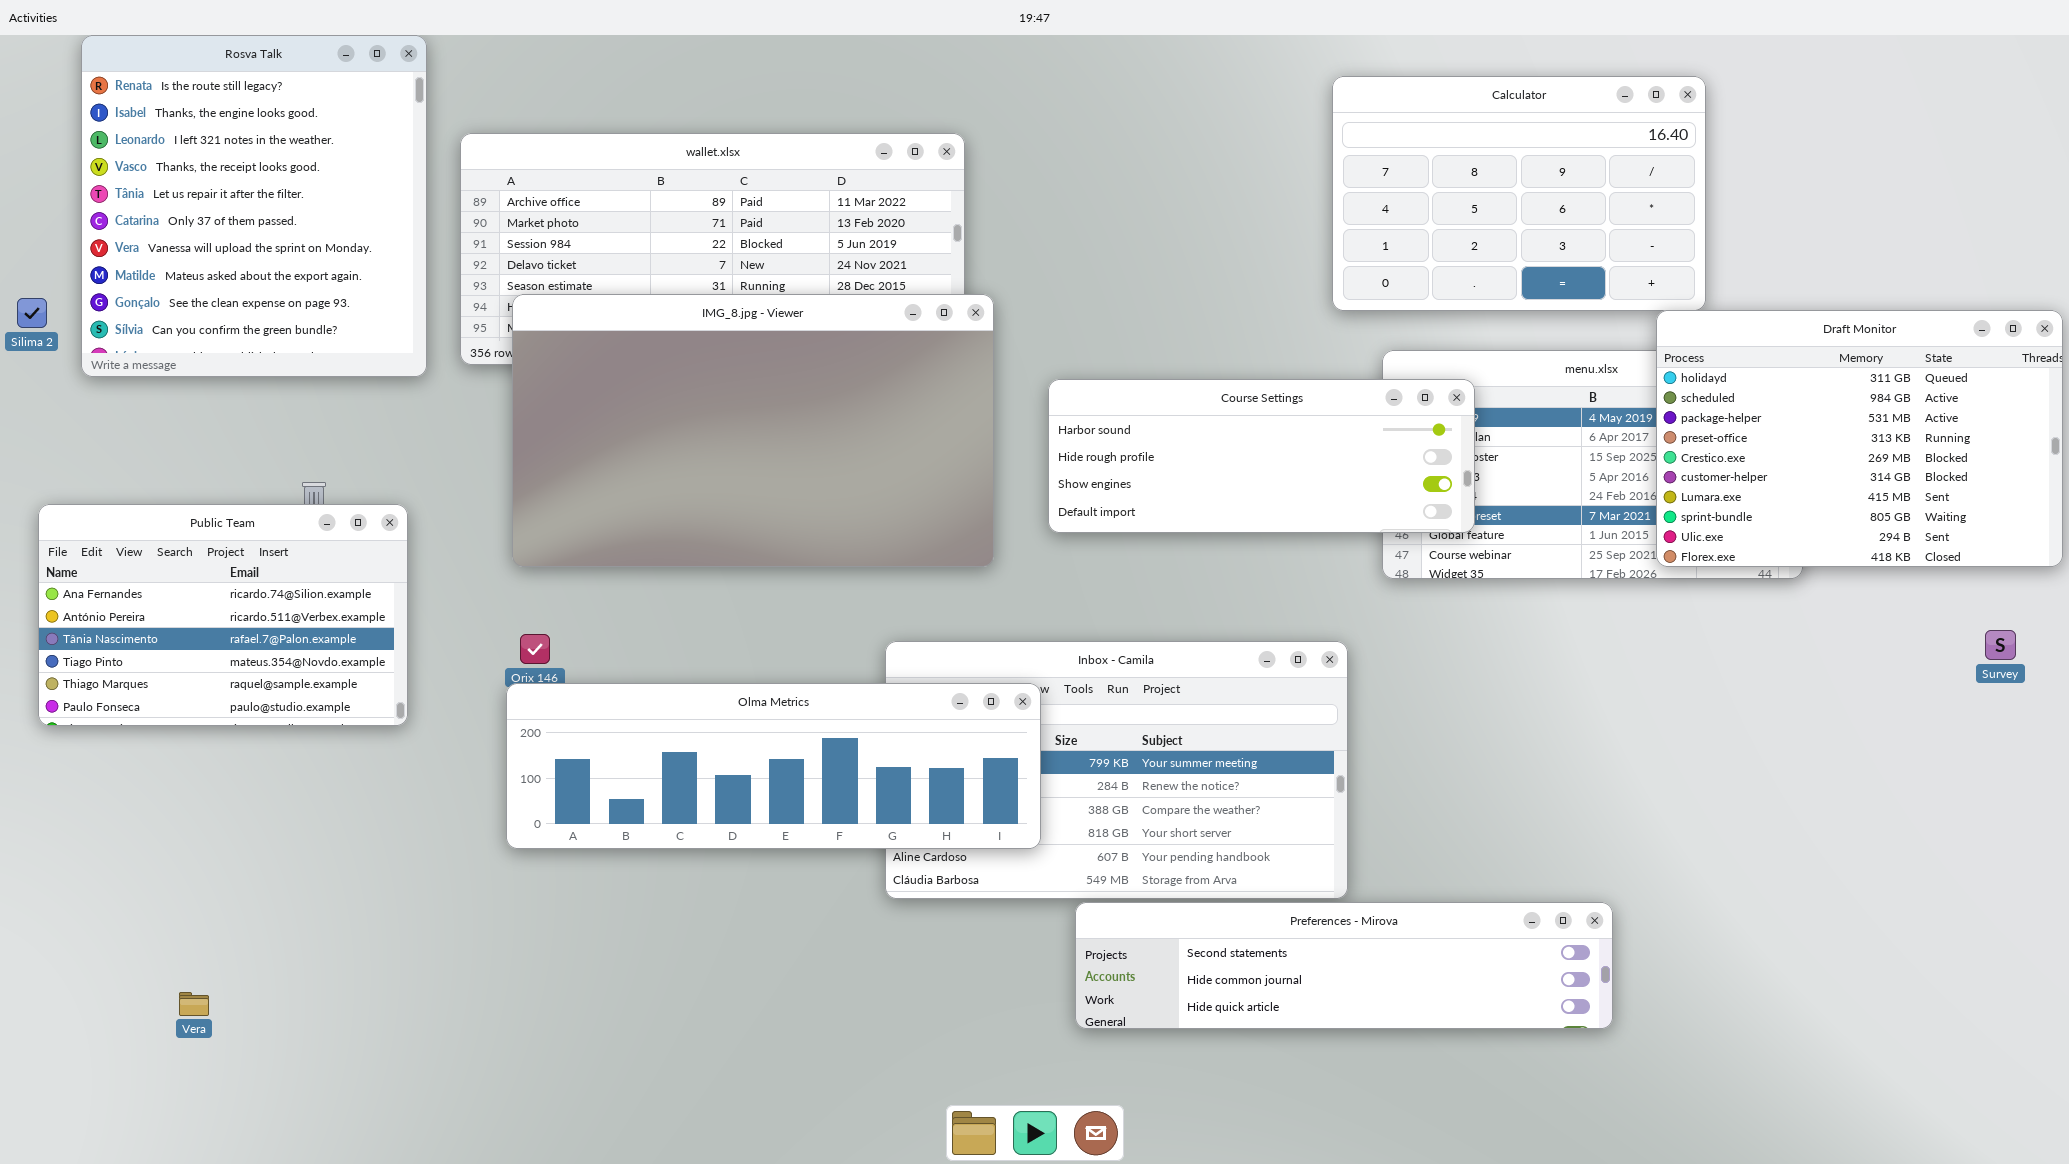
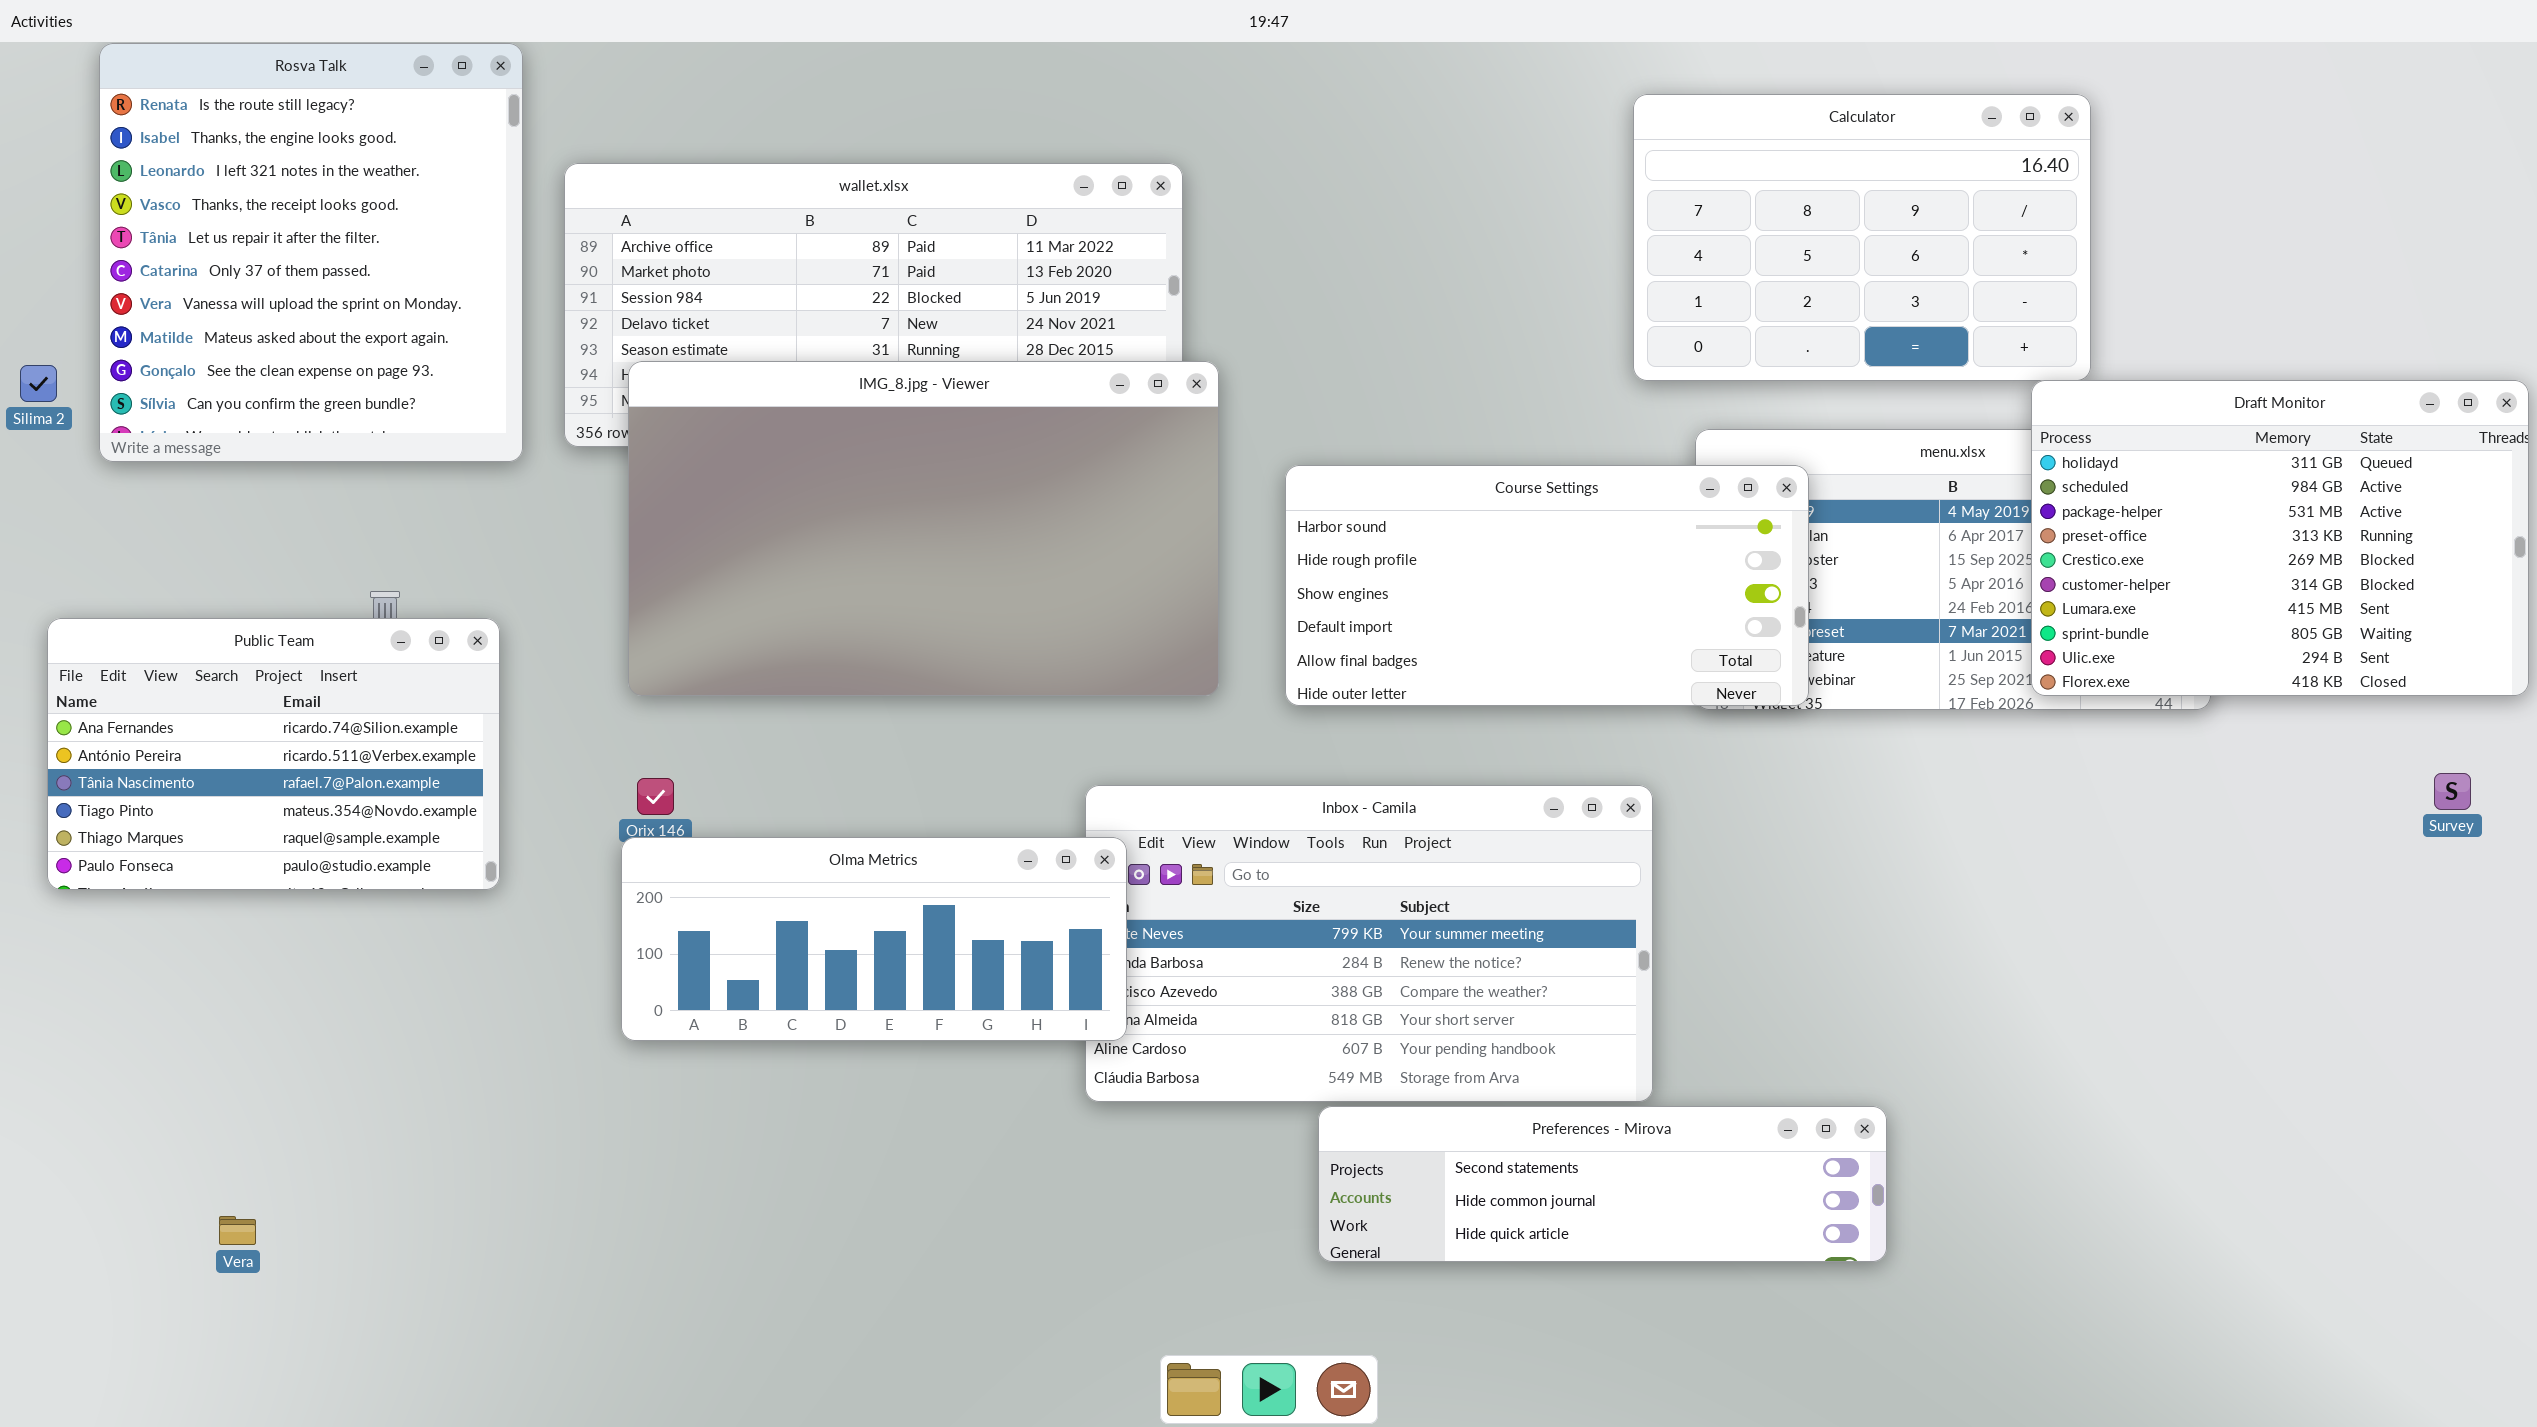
Course Settings: [1048,379,1475,533] -> [1285,465,1809,706], resized
Olma Metrics: [506,683,1041,849] -> [621,837,1127,1041], resized
Preferences - Mirova: [1075,902,1613,1029] -> [1318,1106,1887,1262], resized

